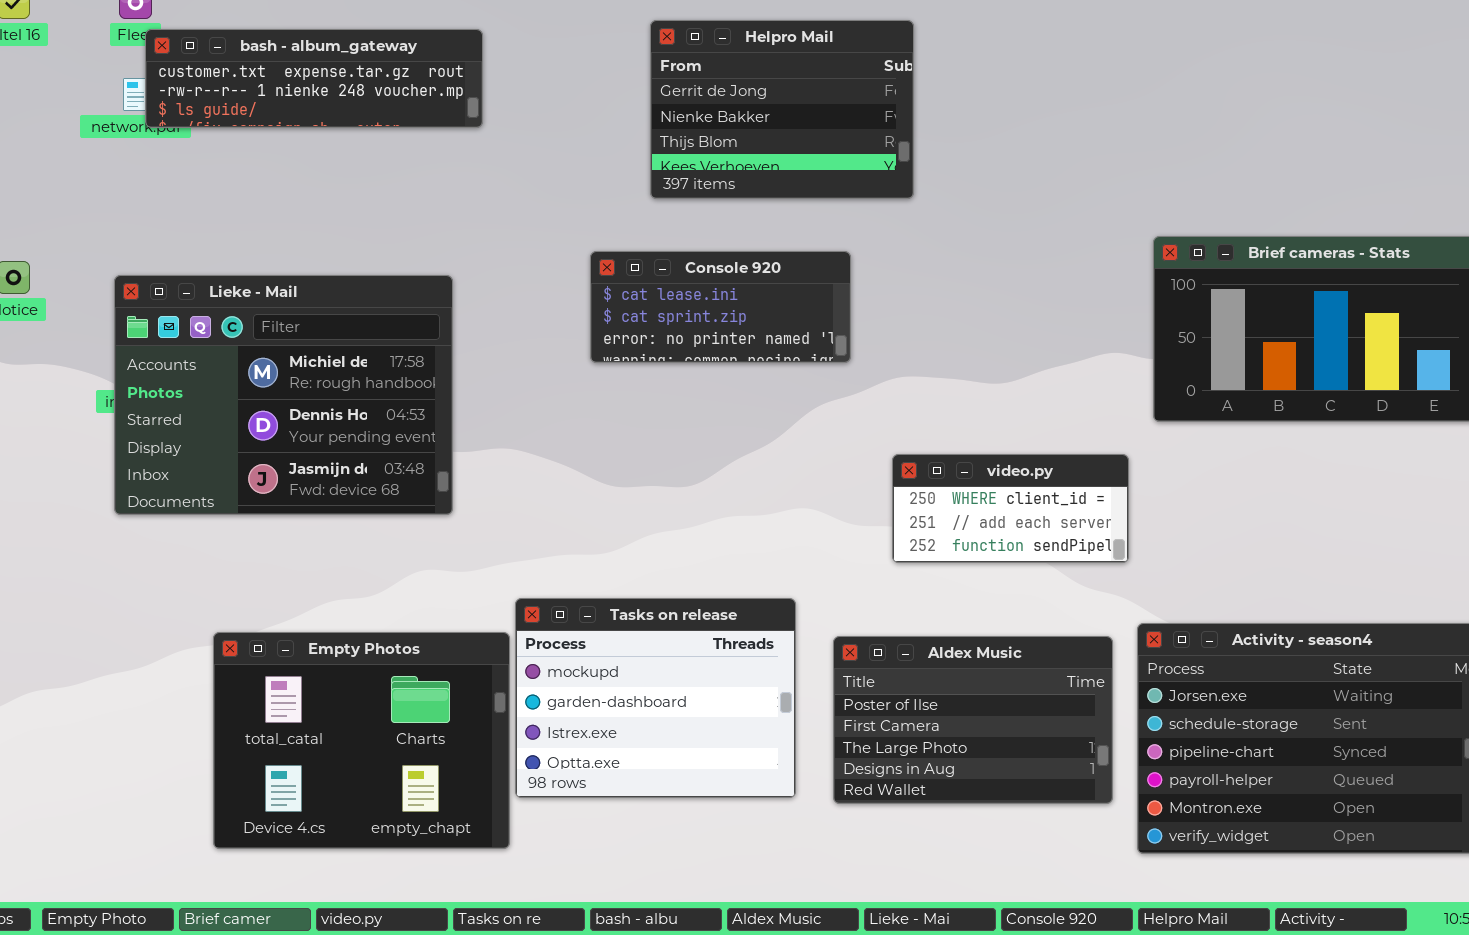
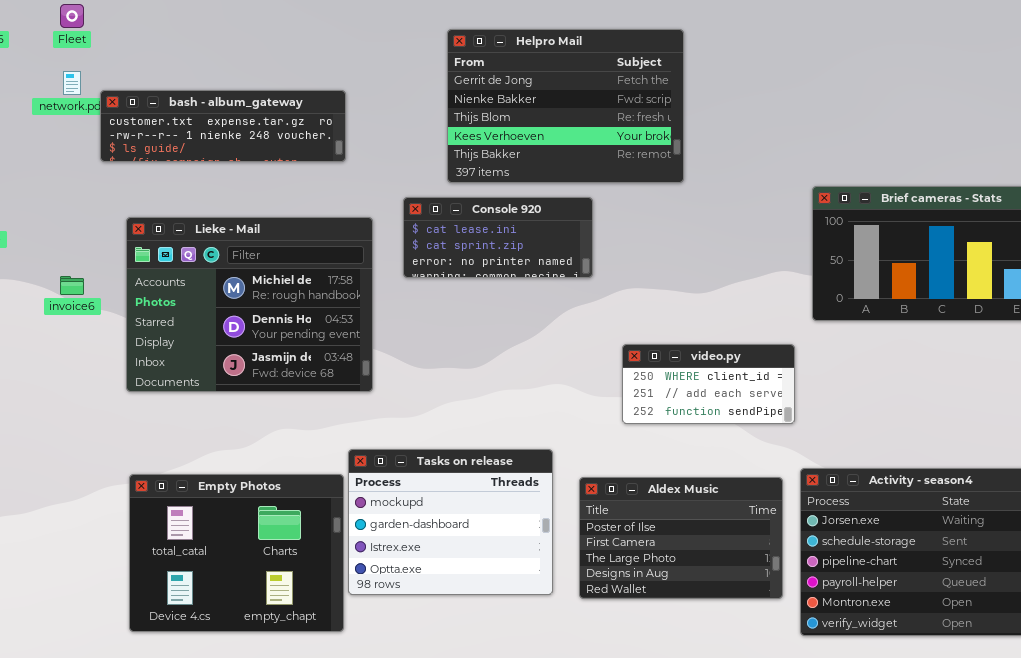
Helpro Mail: [650,20,914,199] -> [447,29,684,183], resized
bash - album_gateway: [145,29,483,128] -> [100,90,346,162], moved
Lieke - Mail: [114,275,453,515] -> [126,217,373,392], moved

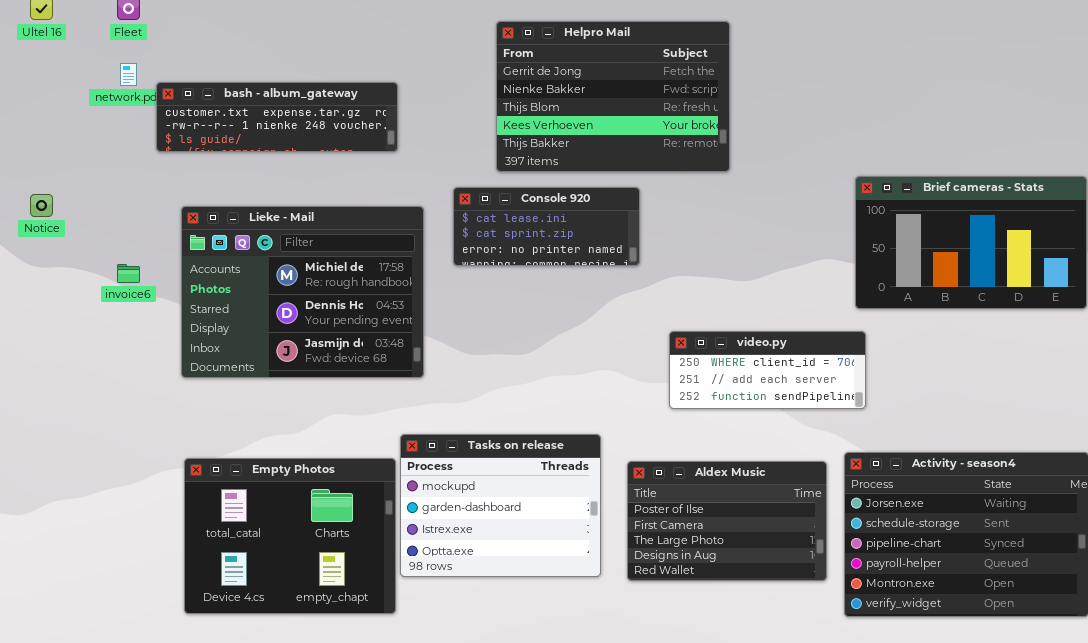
video.py: [622,344,795,424] -> [669,331,866,409], resized

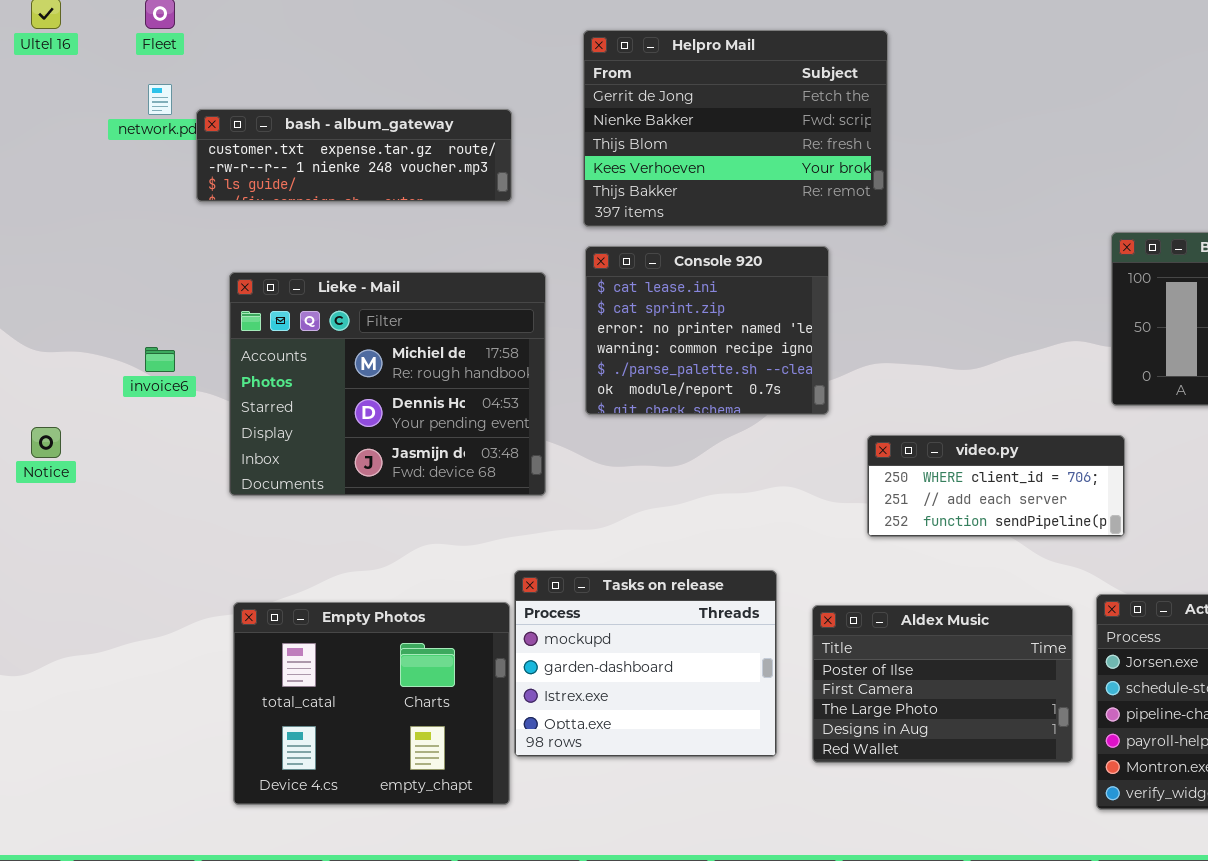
Helpro Mail: [496,21,730,172] -> [583,30,888,227], moved
Console 920: [453,187,640,266] -> [585,246,829,415], resized
Notice: [30,194,53,217] -> [31,427,61,458], moved

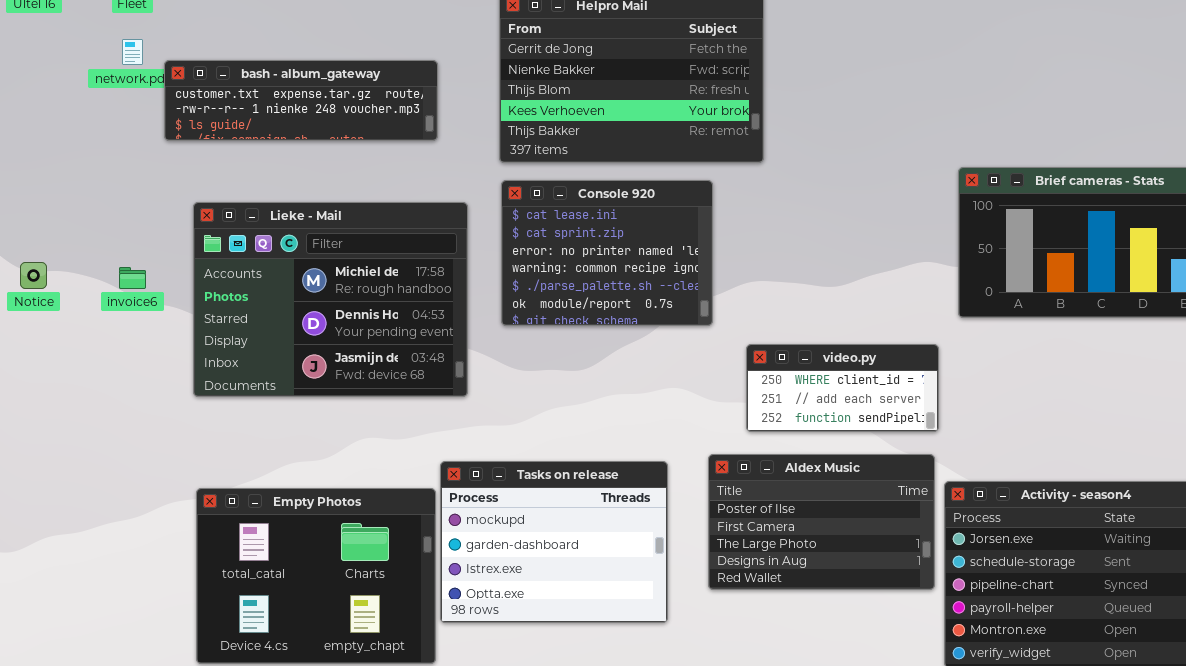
Notice: [31,427,61,458] -> [20,262,47,289], moved
video.py: [867,435,1125,537] -> [746,344,939,432], resized
Aldex Music: [812,605,1073,763] -> [708,454,935,590], moved

